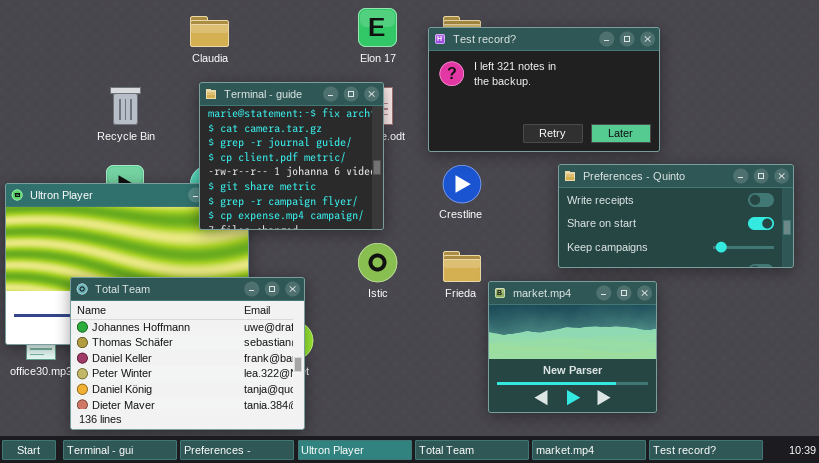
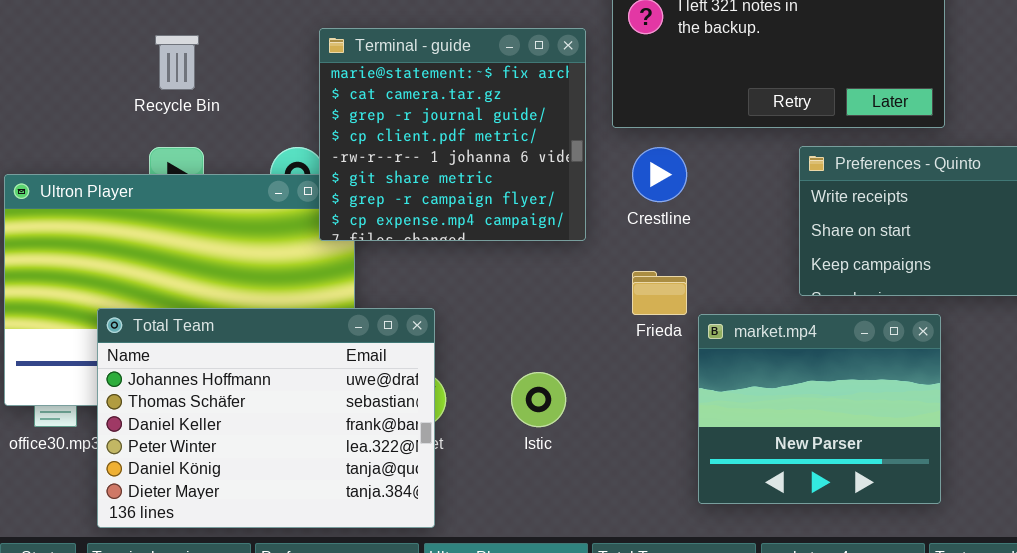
Terminal - guide: [199,82,384,230] -> [319,28,586,241], moved
Istic: [358,243,397,282] -> [511,372,566,427], moved

